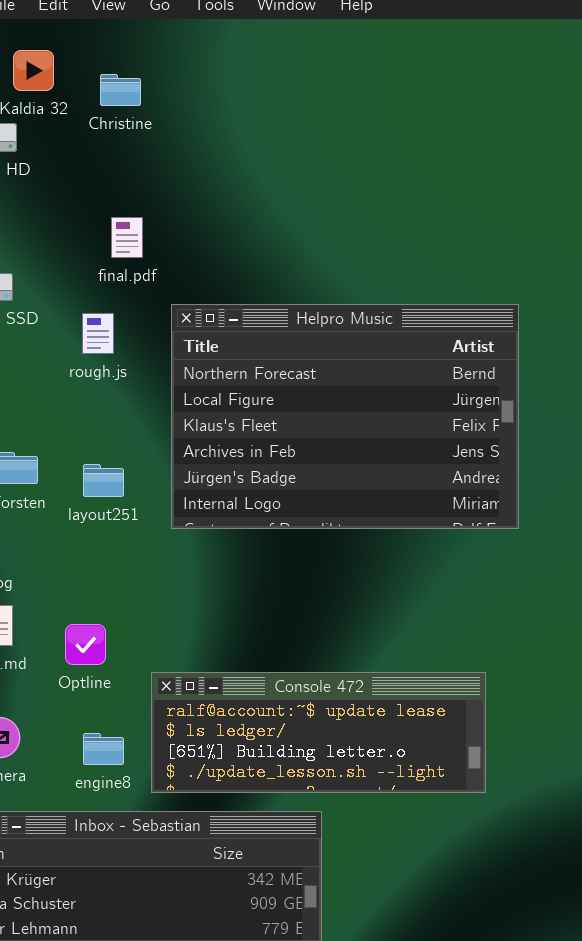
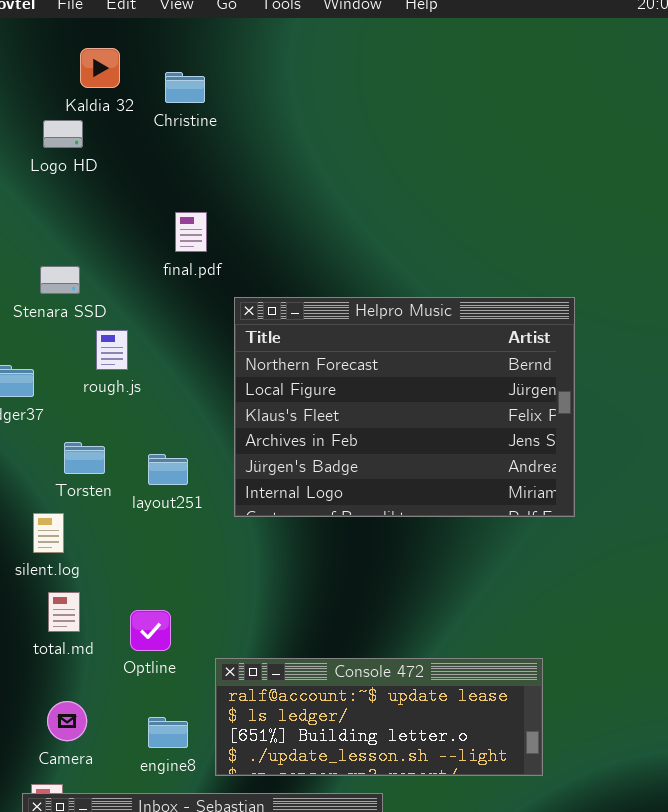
rough.js: [82,313,114,354] -> [96,330,128,370], moved

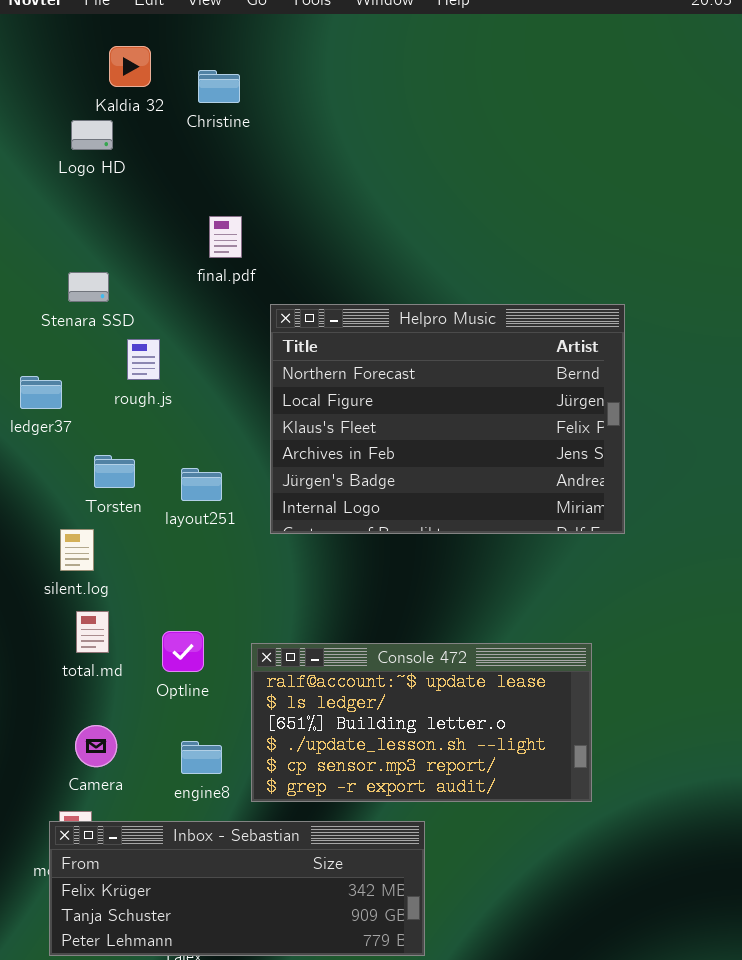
Console 472: [215,658,543,776] -> [251,643,592,802], resized

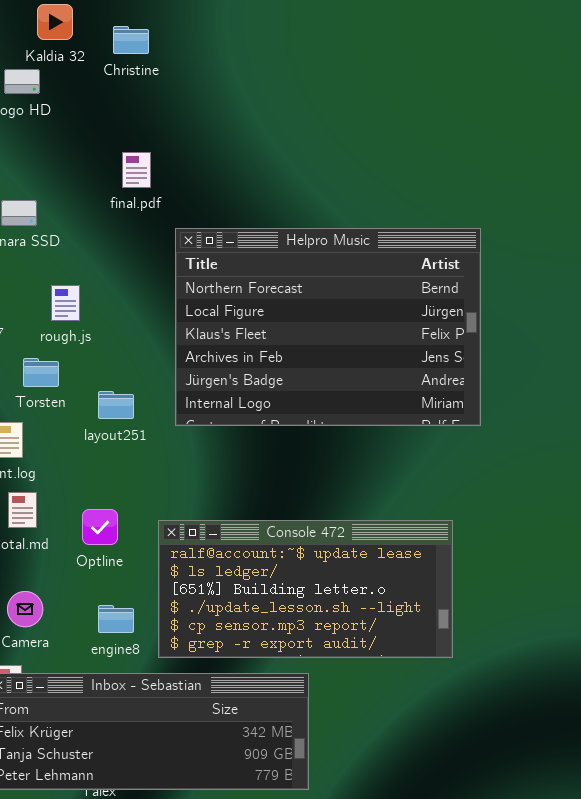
rough.js: [127,339,160,380] -> [51,285,80,321], moved
layout251: [181,468,222,501] -> [98,391,134,419], moved

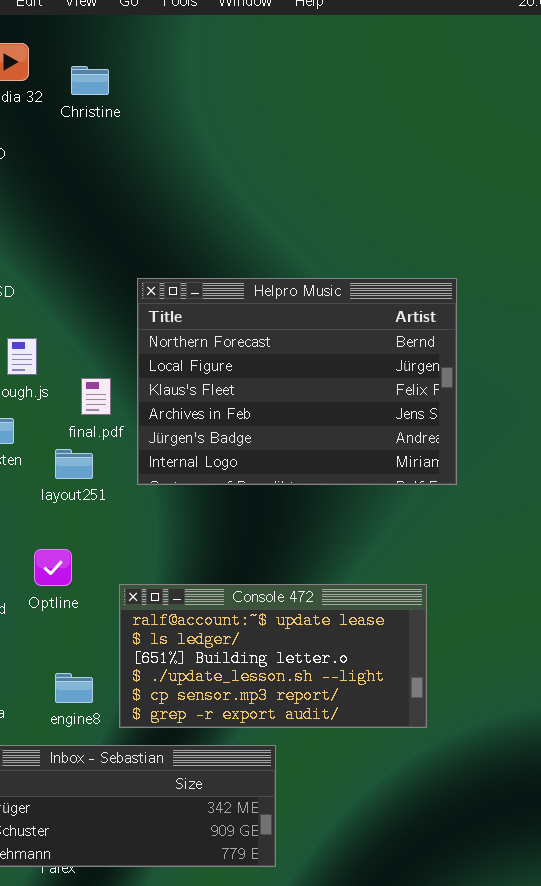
final.pdf: [122,152,151,188] -> [81,378,111,415], moved
Optline: [82,509,118,545] -> [34,549,72,586], moved

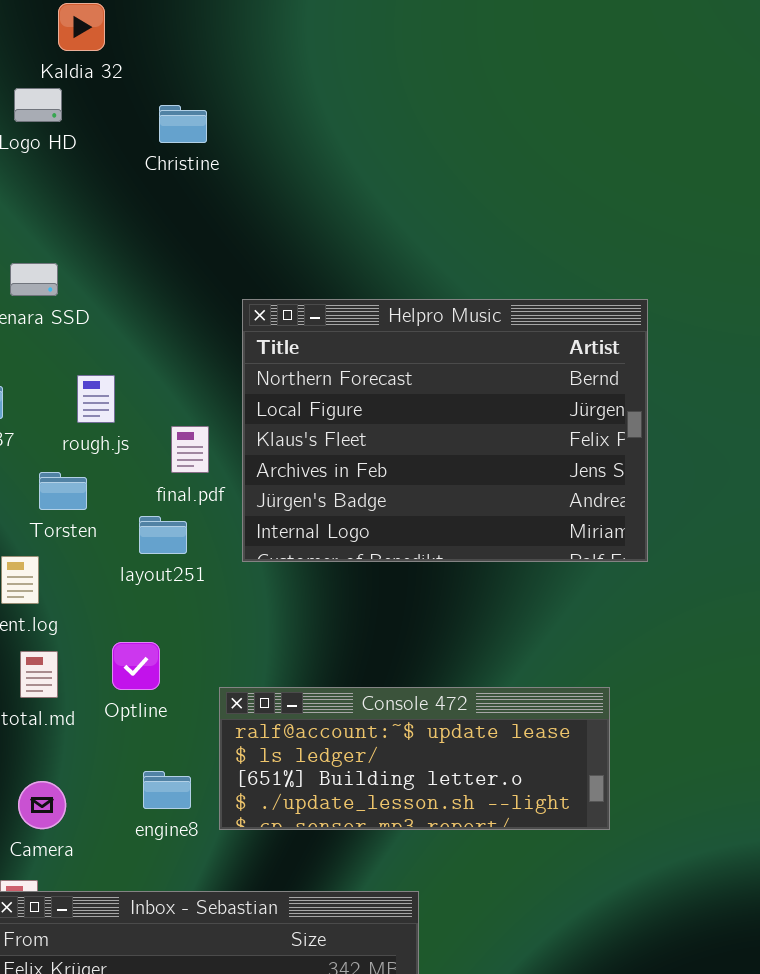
Christine: [71,66,109,95] -> [159,105,207,143], moved
Console 472: [119,584,427,728] -> [219,687,610,830], resized
engine8: [55,673,93,703] -> [143,771,191,809], moved

